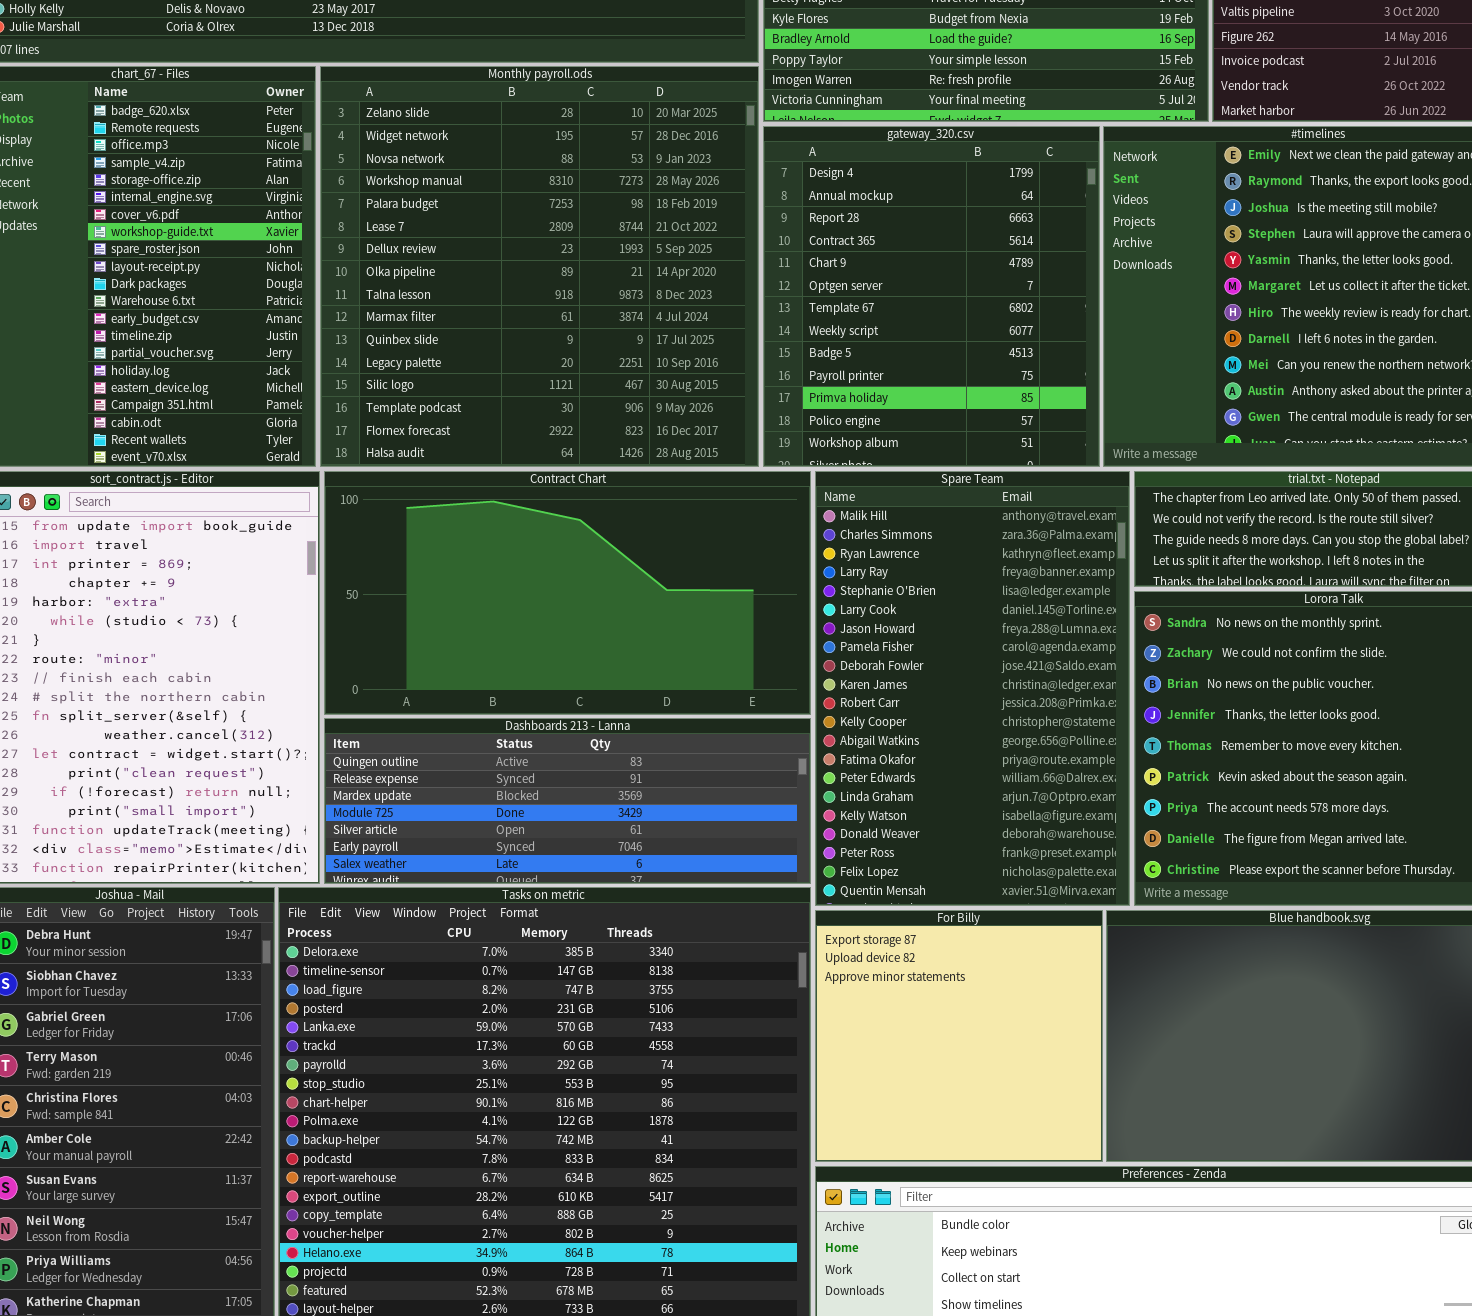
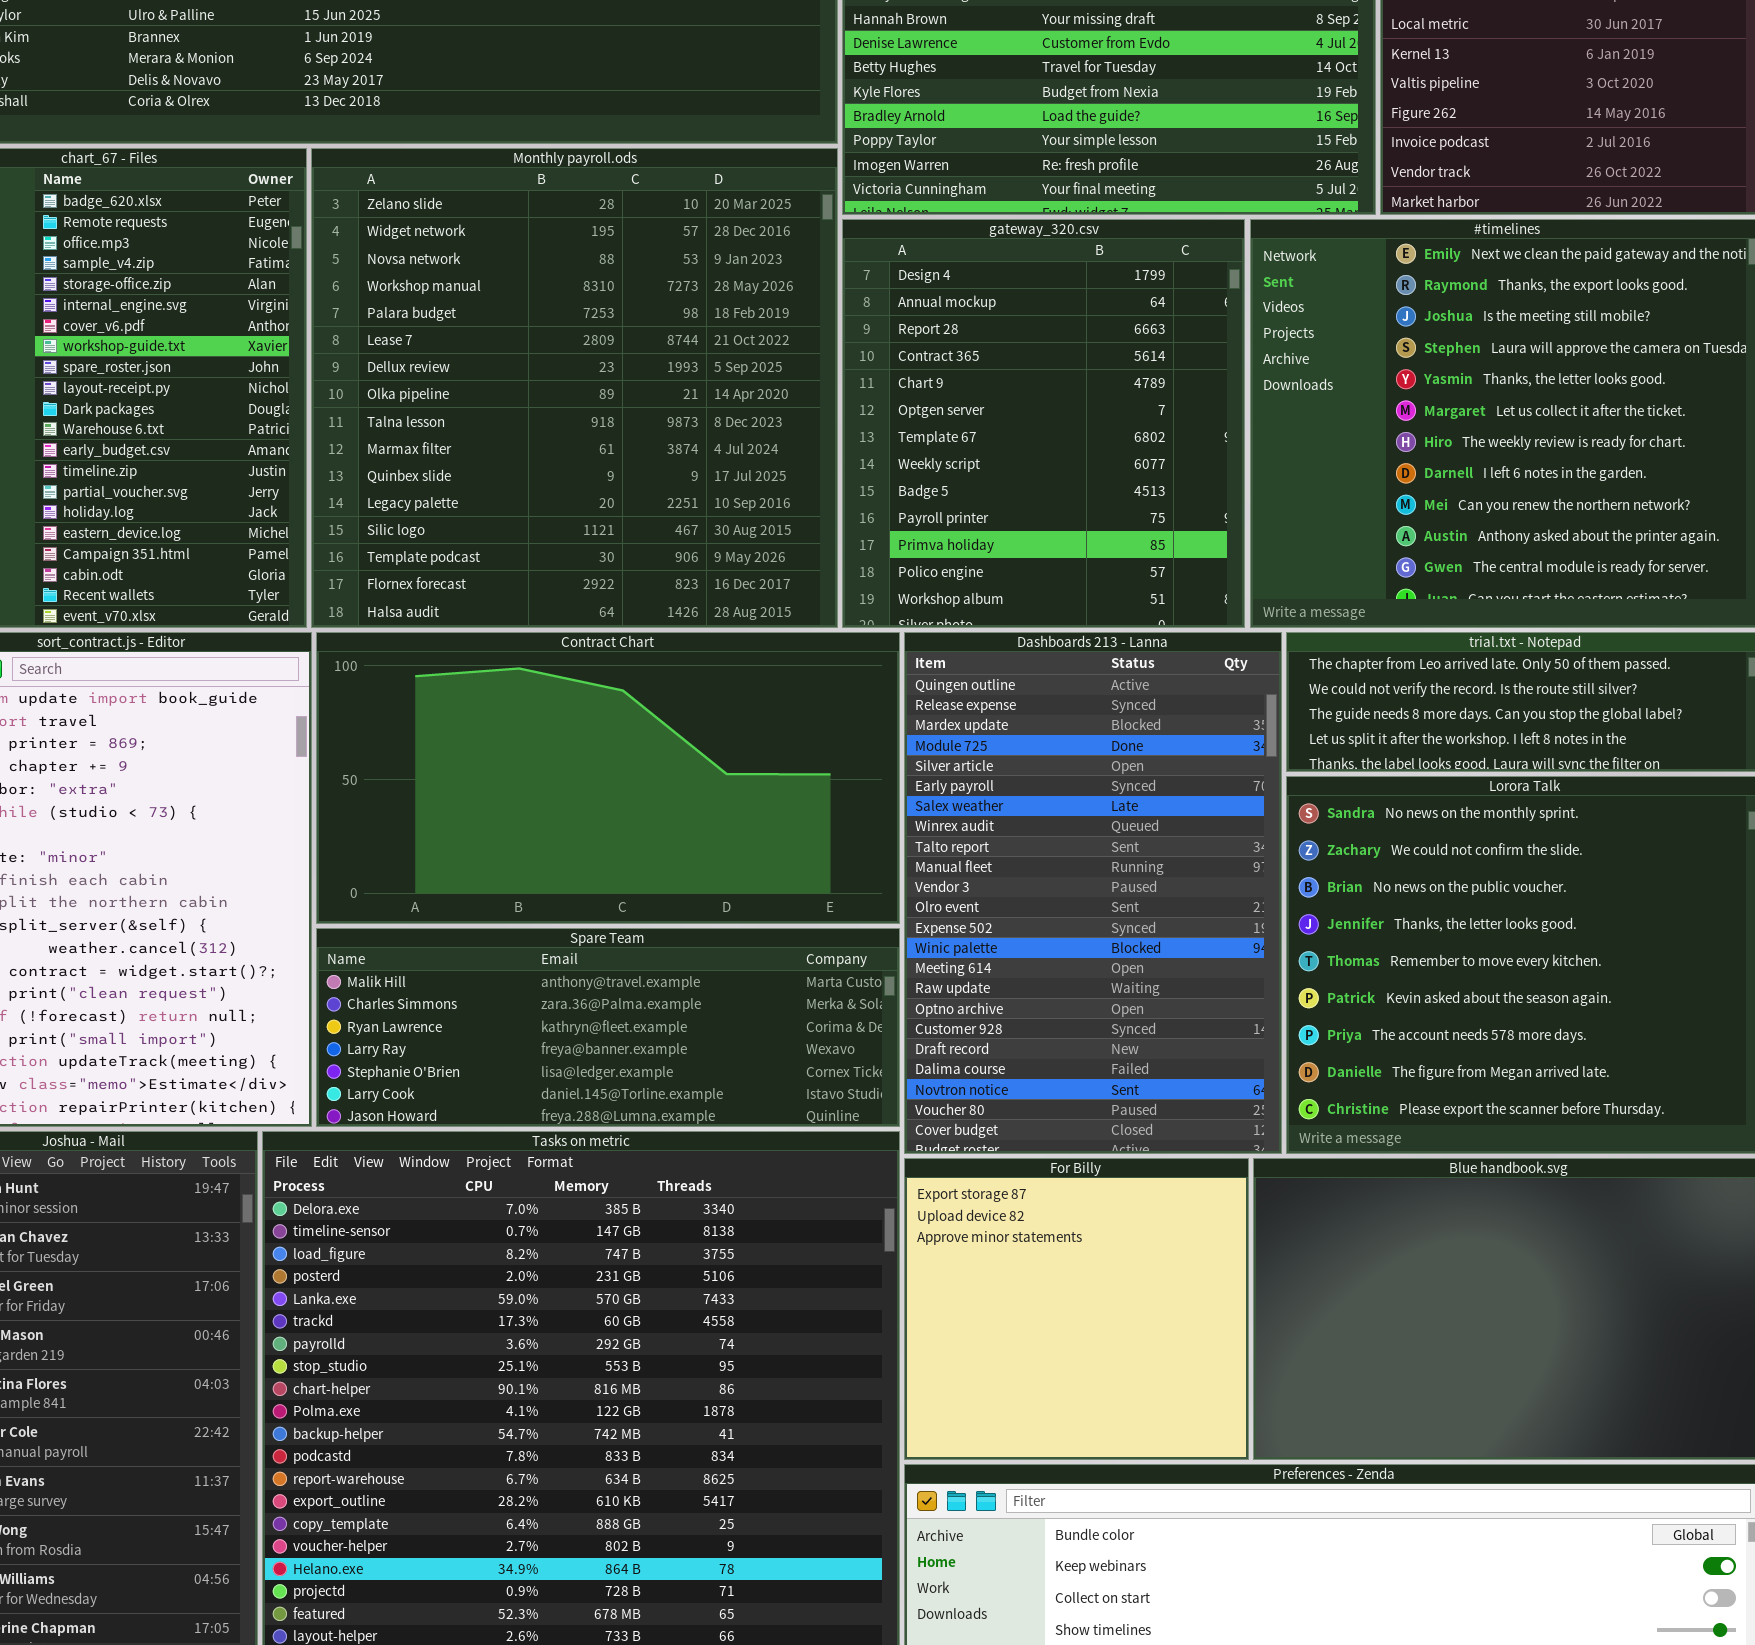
Spare Team: [815,471,1130,906] -> [316,928,900,1127], moved, resized
Dashboards 213 - Lanna: [324,718,811,884] -> [904,632,1282,1154], moved, resized

